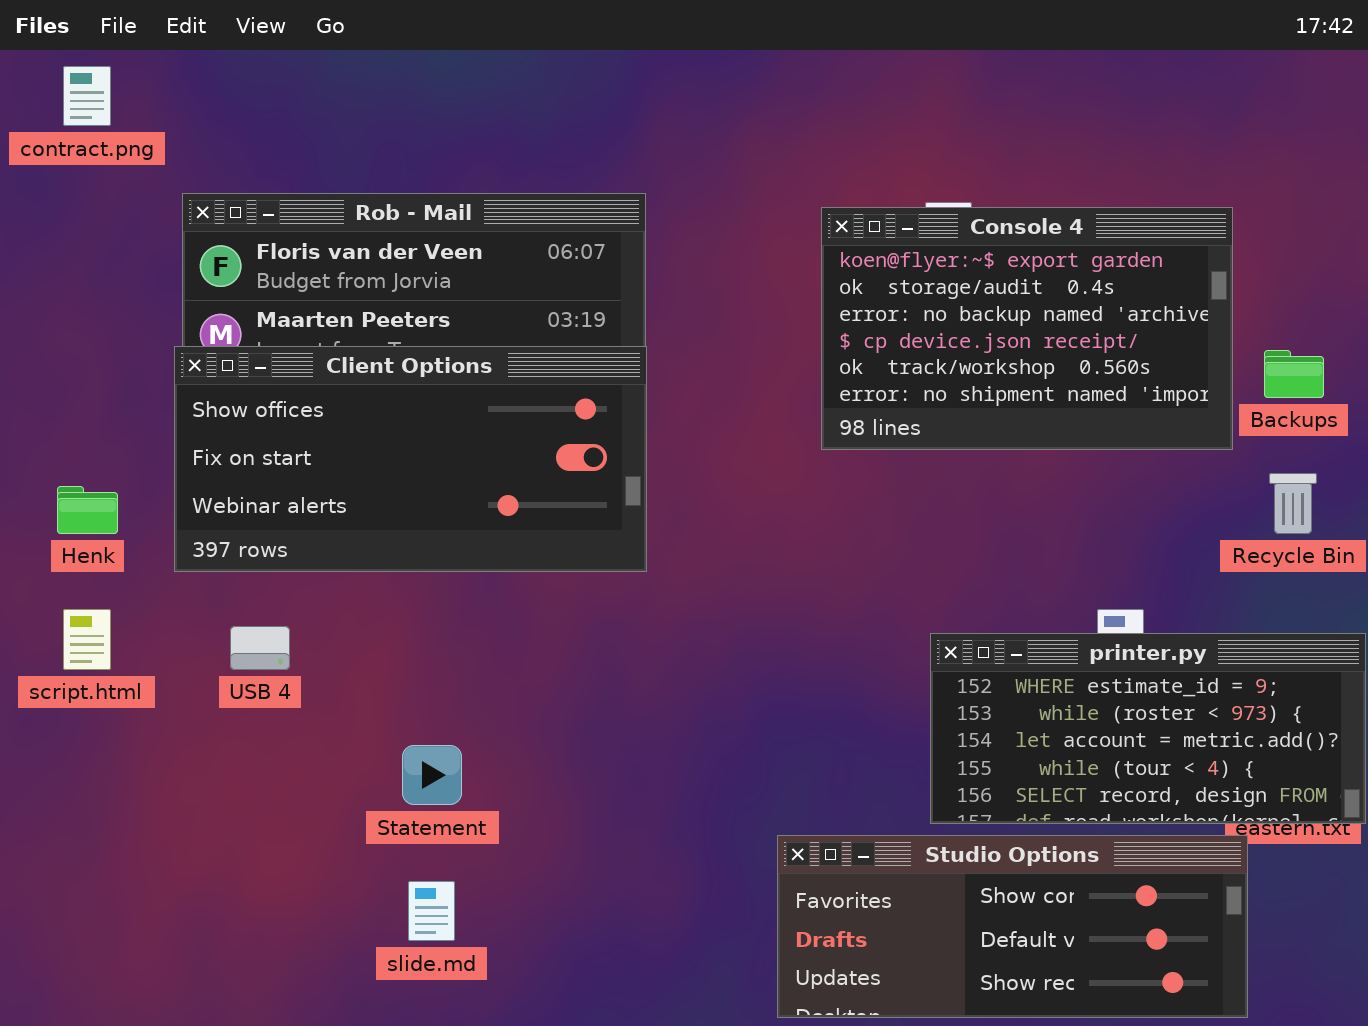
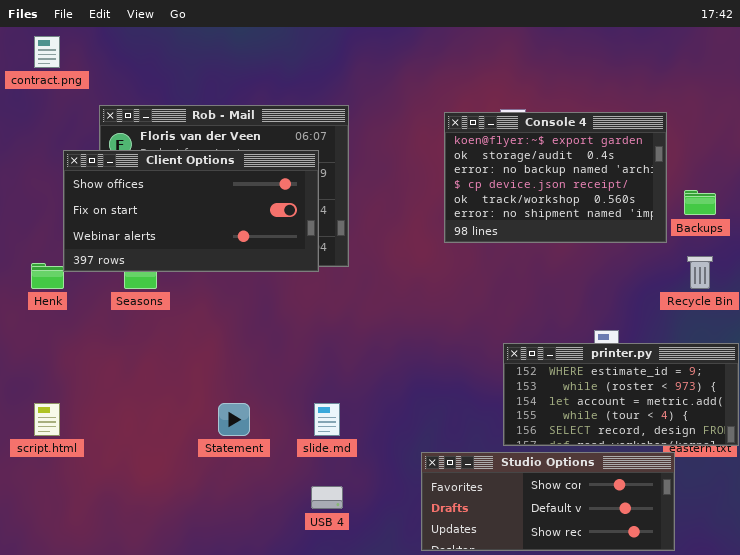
Client Options: [174,346,647,572] -> [63,150,319,272], moved
script.html: [63,609,111,670] -> [34,403,60,436], moved
USB 4: [230,626,290,670] -> [311,486,343,509], moved
slide.md: [408,881,455,941] -> [314,403,340,436], moved

